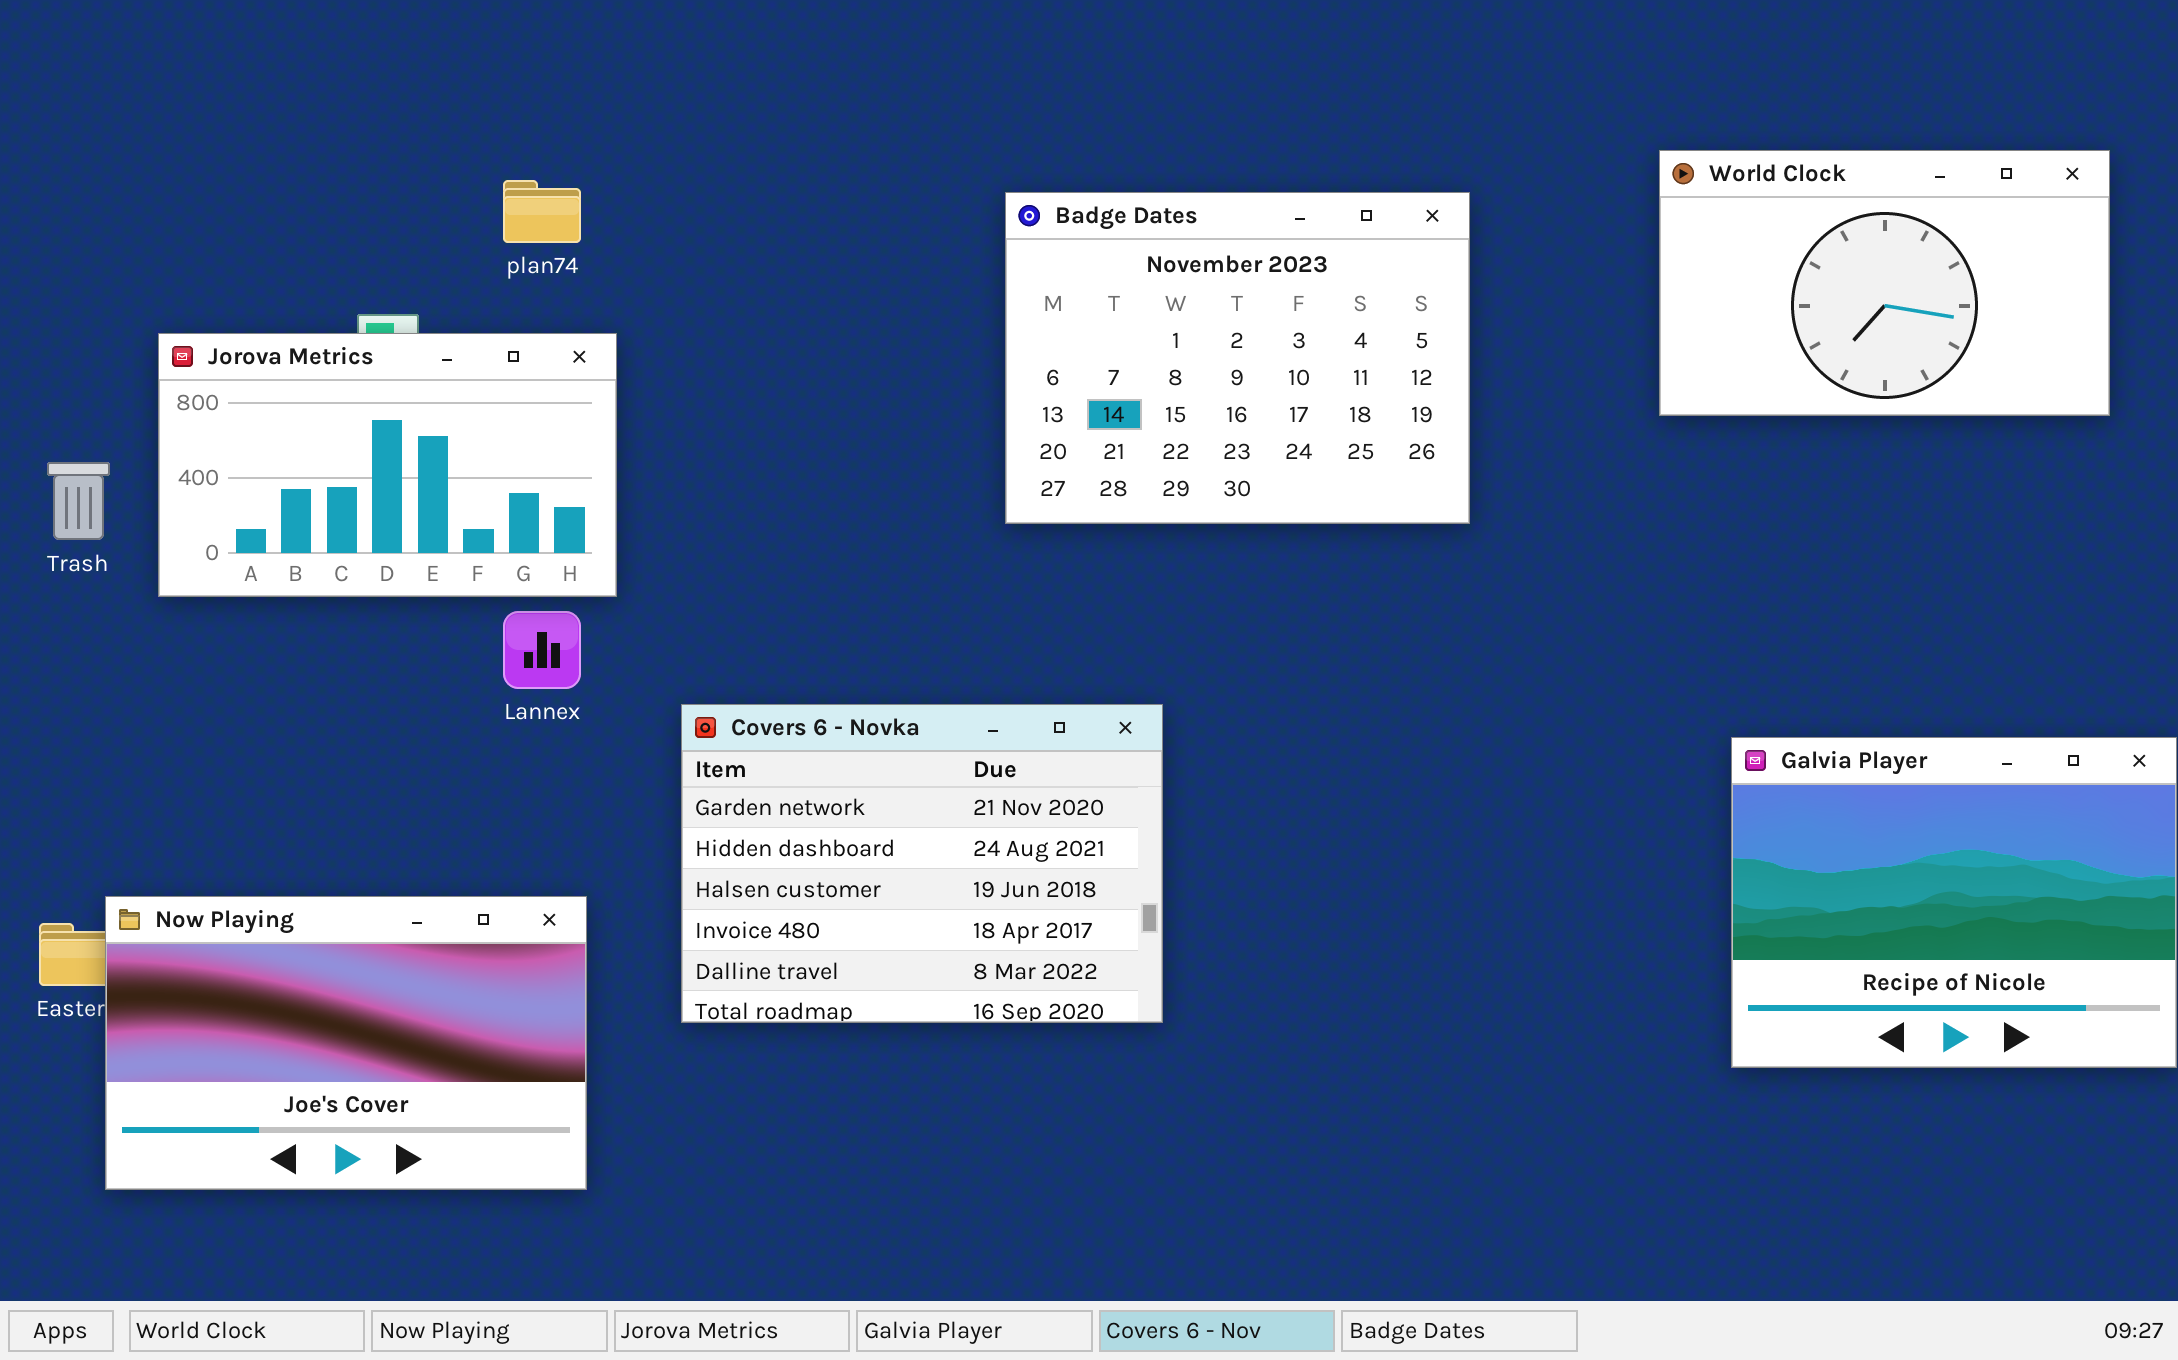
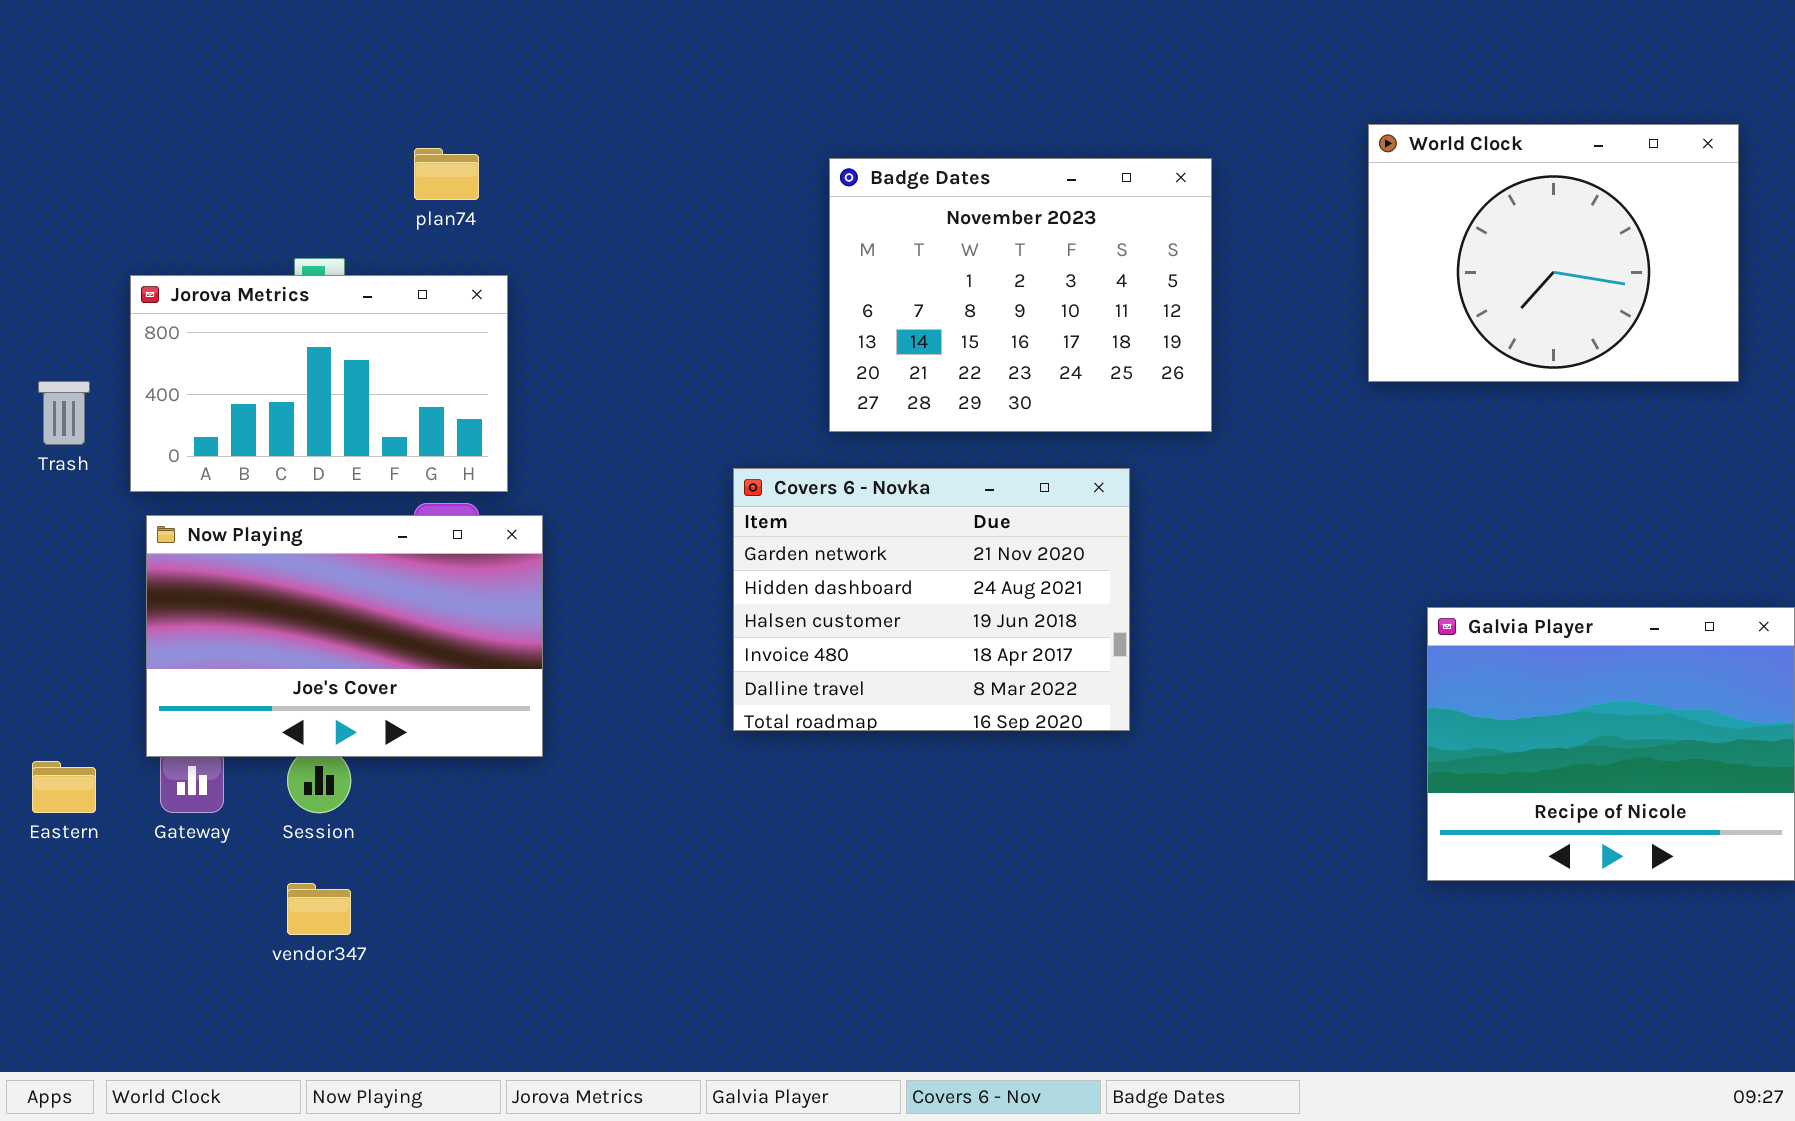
World Clock: [1659,150,2110,416] -> [1368,124,1739,382], resized
Covers 6 - Novka: [681,704,1163,1023] -> [733,468,1130,731], moved
Now Playing: [105,896,587,1190] -> [146,515,543,757], moved

